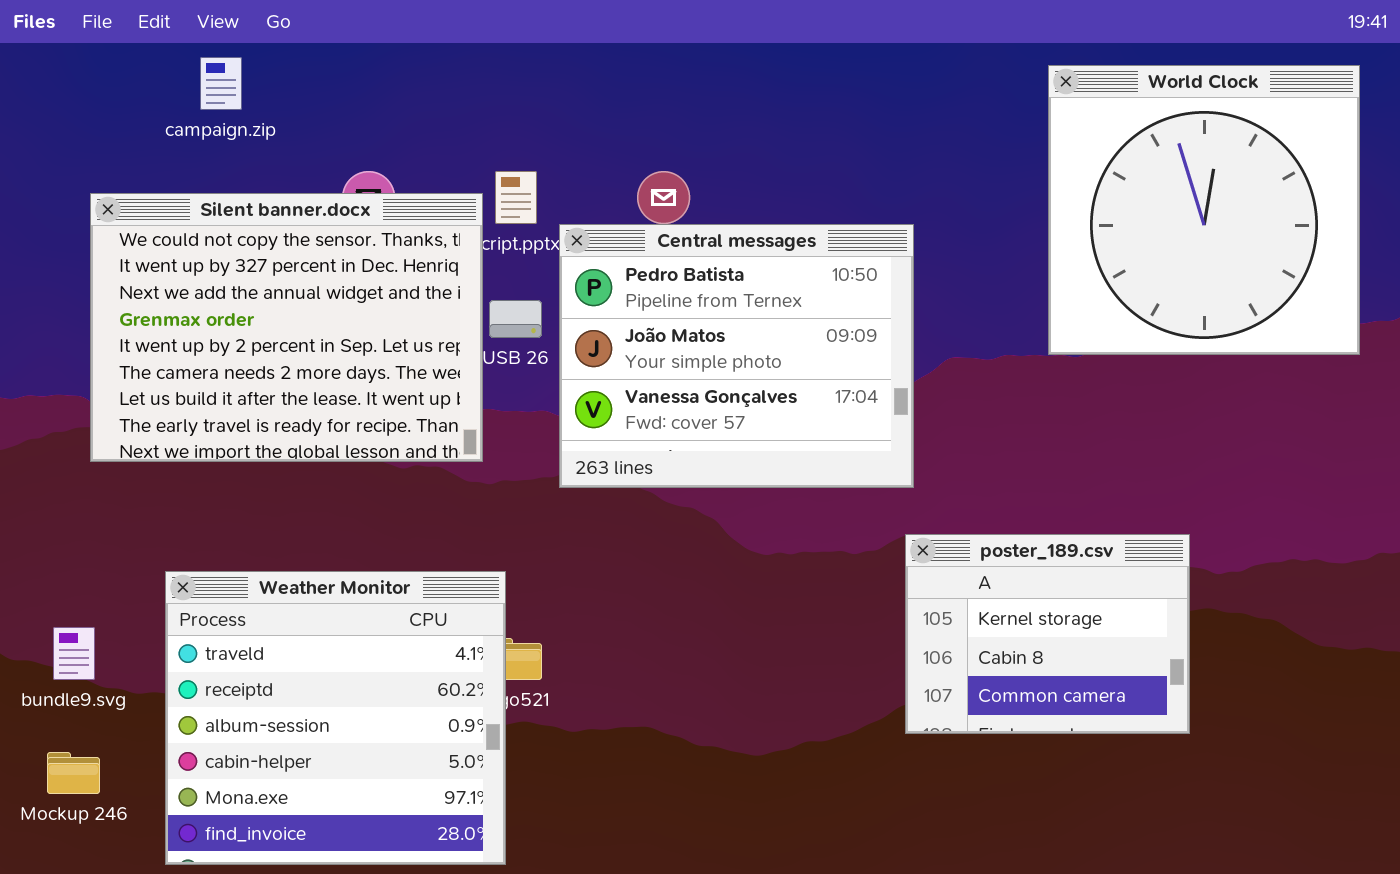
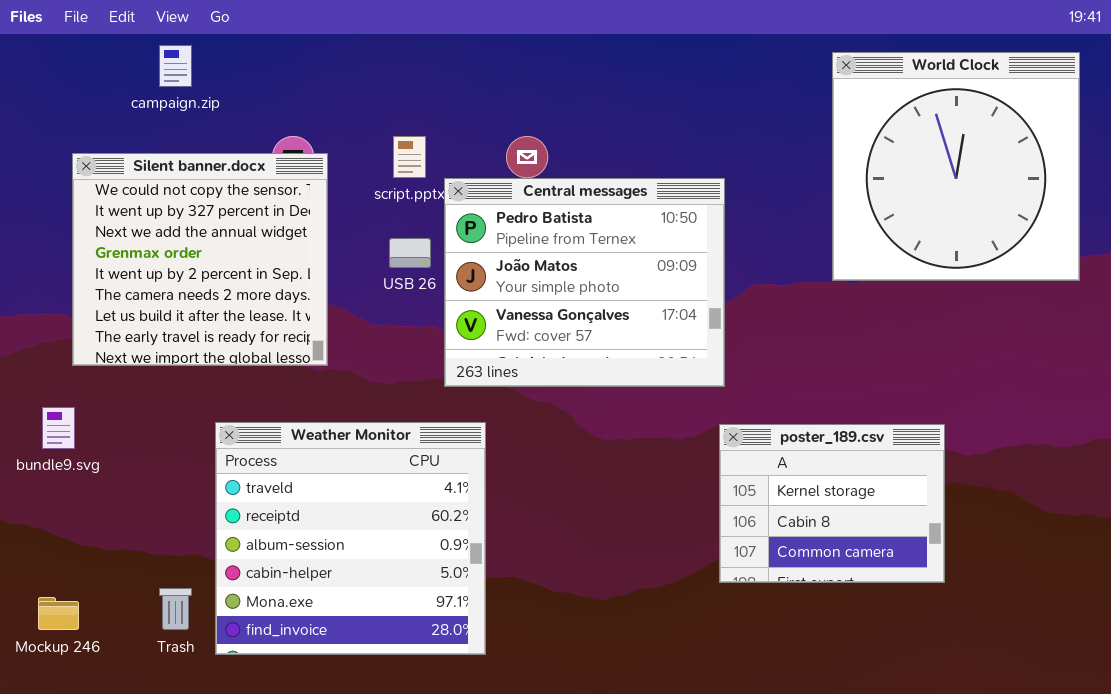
Silent banner.docx: [90,193,483,462] -> [72,153,328,366], resized
Weather Monitor: [165,571,506,865] -> [215,422,486,655], moved
bundle9.svg: [53,627,95,680] -> [42,407,75,449], moved

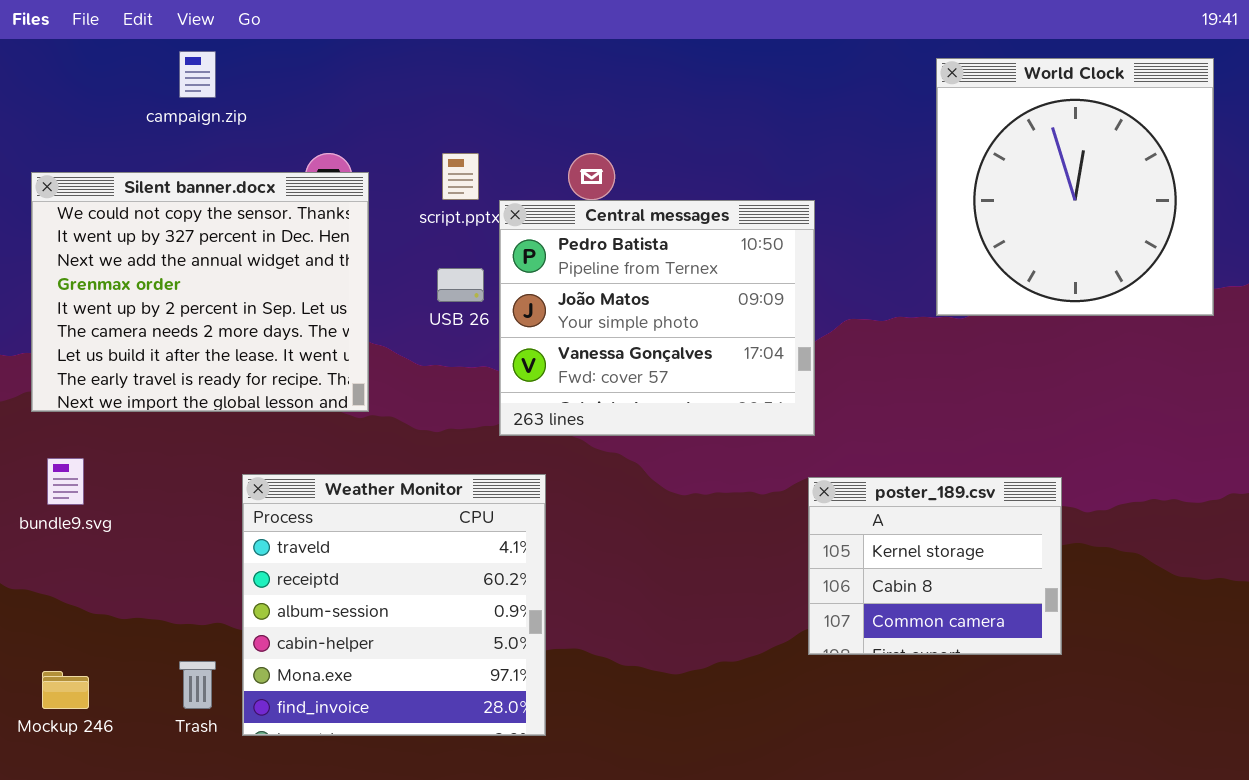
Silent banner.docx: [72,153,328,366] -> [31,172,369,412], resized

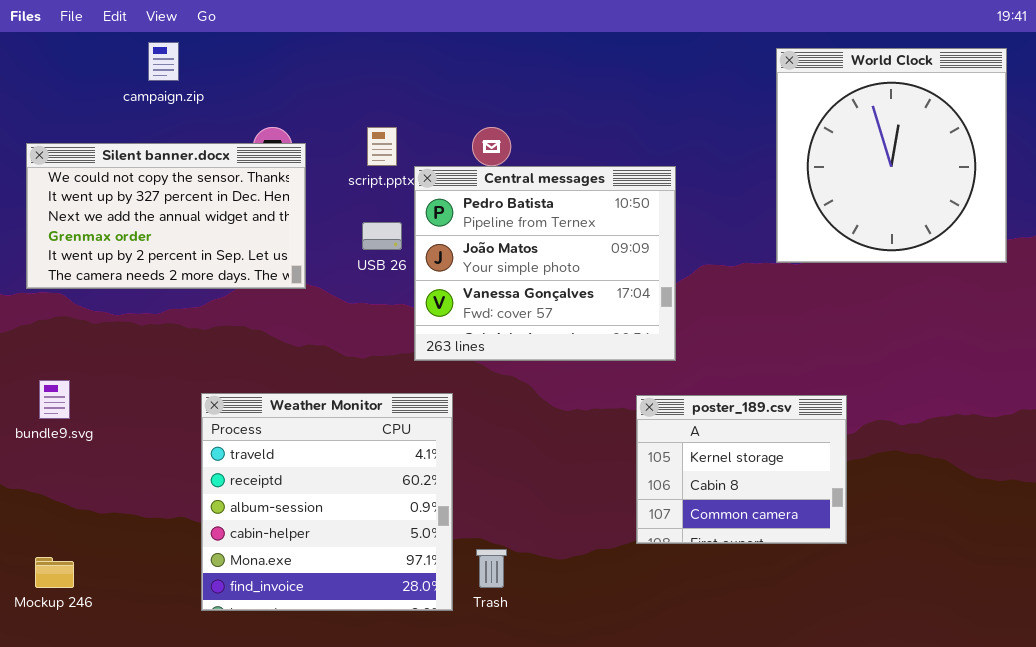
Silent banner.docx: [31,172,369,412] -> [26,143,306,289], resized
poster_189.csv: [808,477,1062,655] -> [636,395,847,544], moved
Trash: [179,661,216,709] -> [476,549,507,588], moved

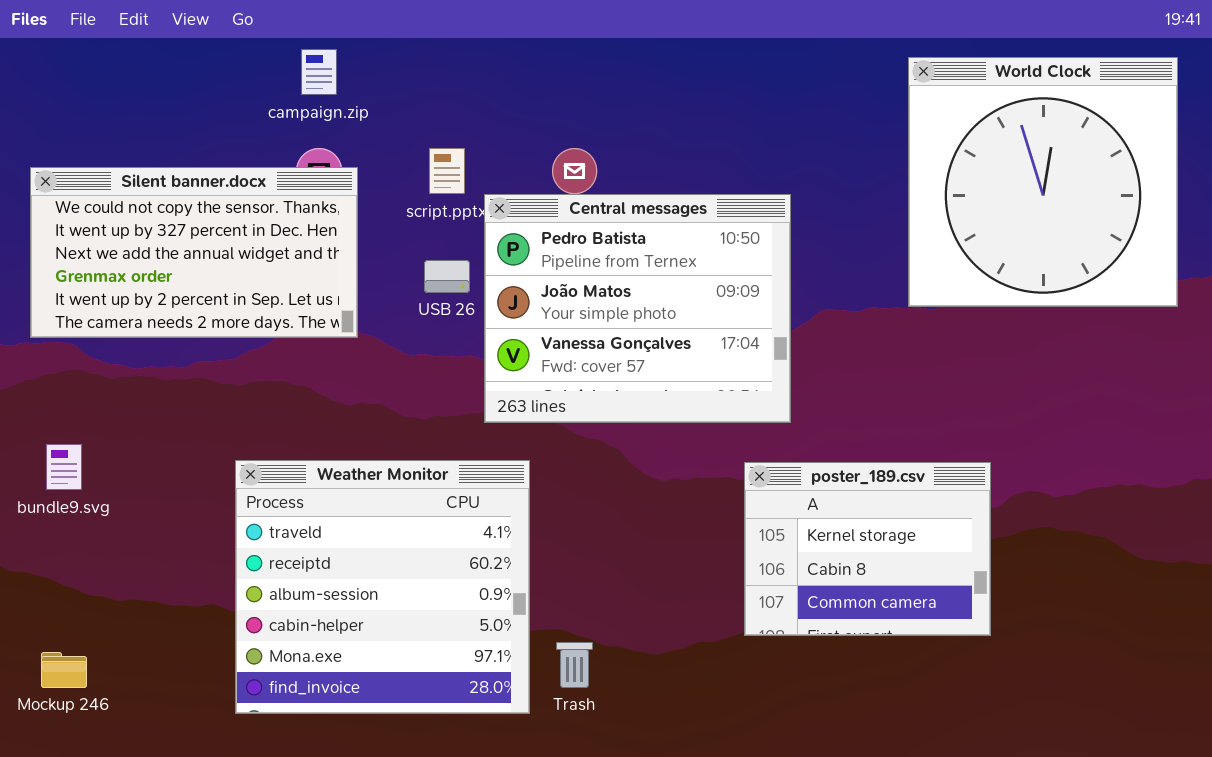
campaign.zip: [148,42,179,81] -> [301,49,337,95], moved

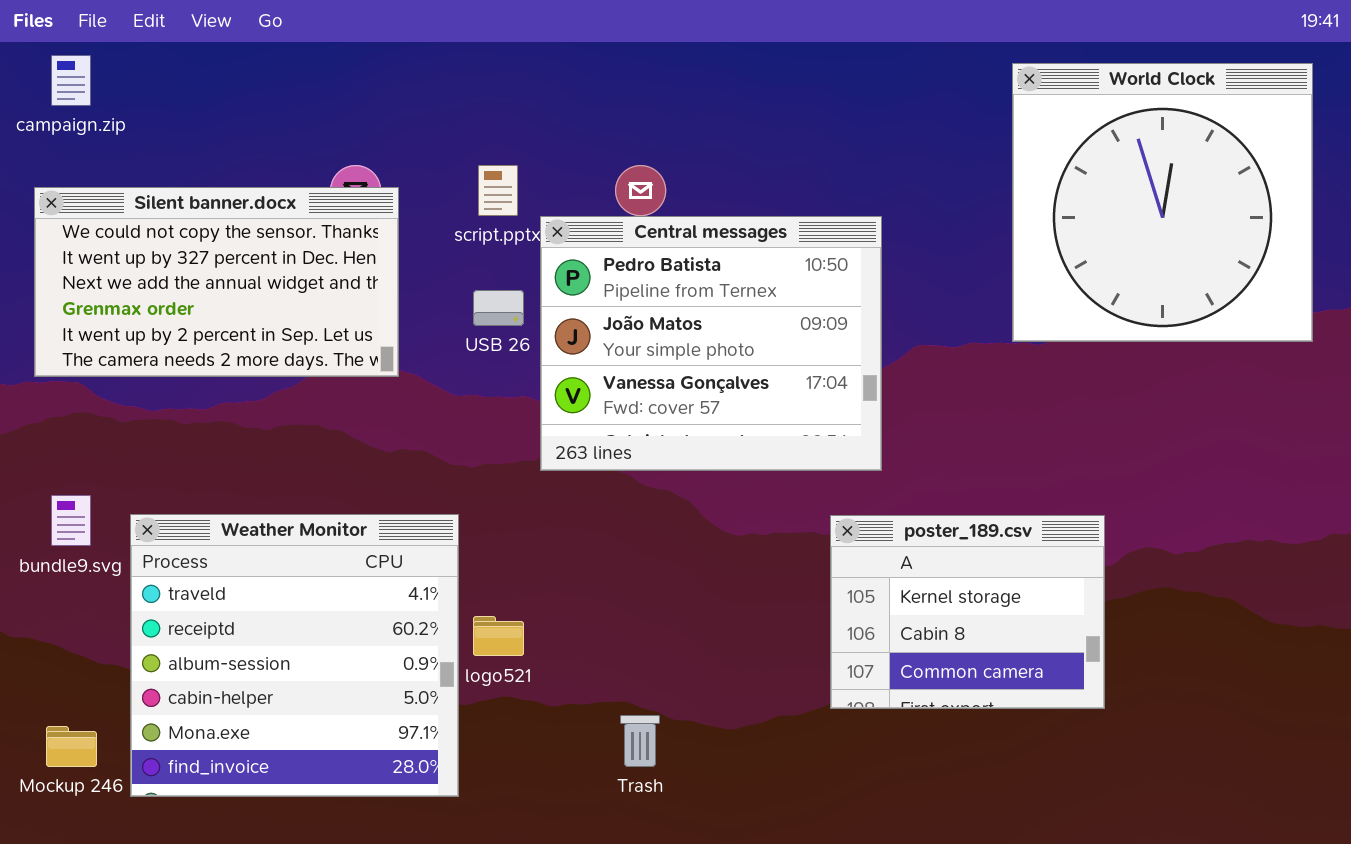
campaign.zip: [301,49,337,95] -> [51,55,91,106], moved
Weather Monitor: [235,460,530,714] -> [130,514,459,797], moved

